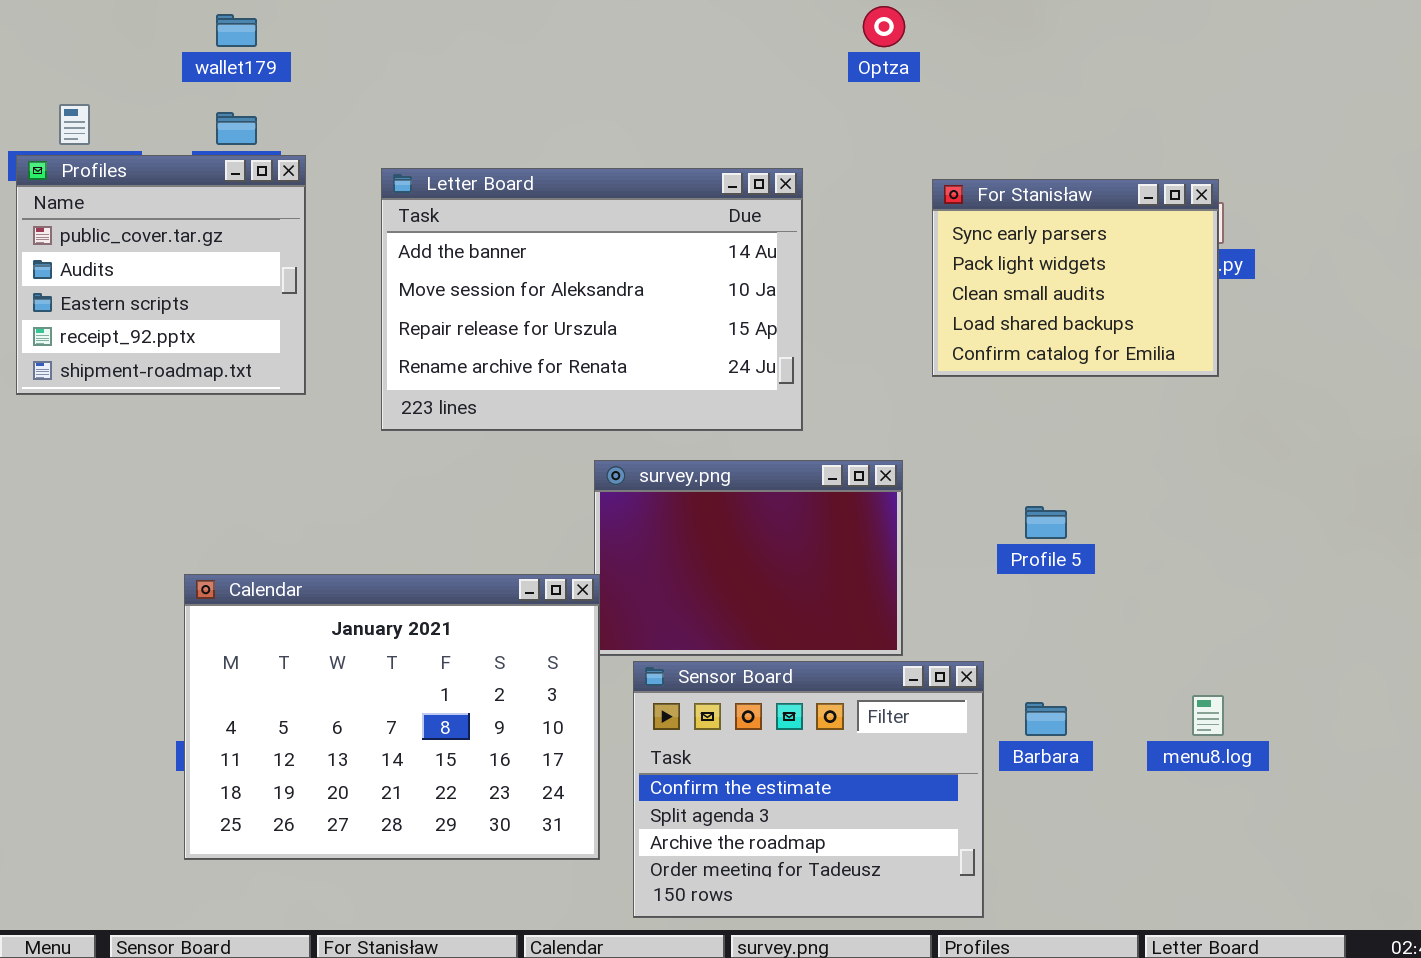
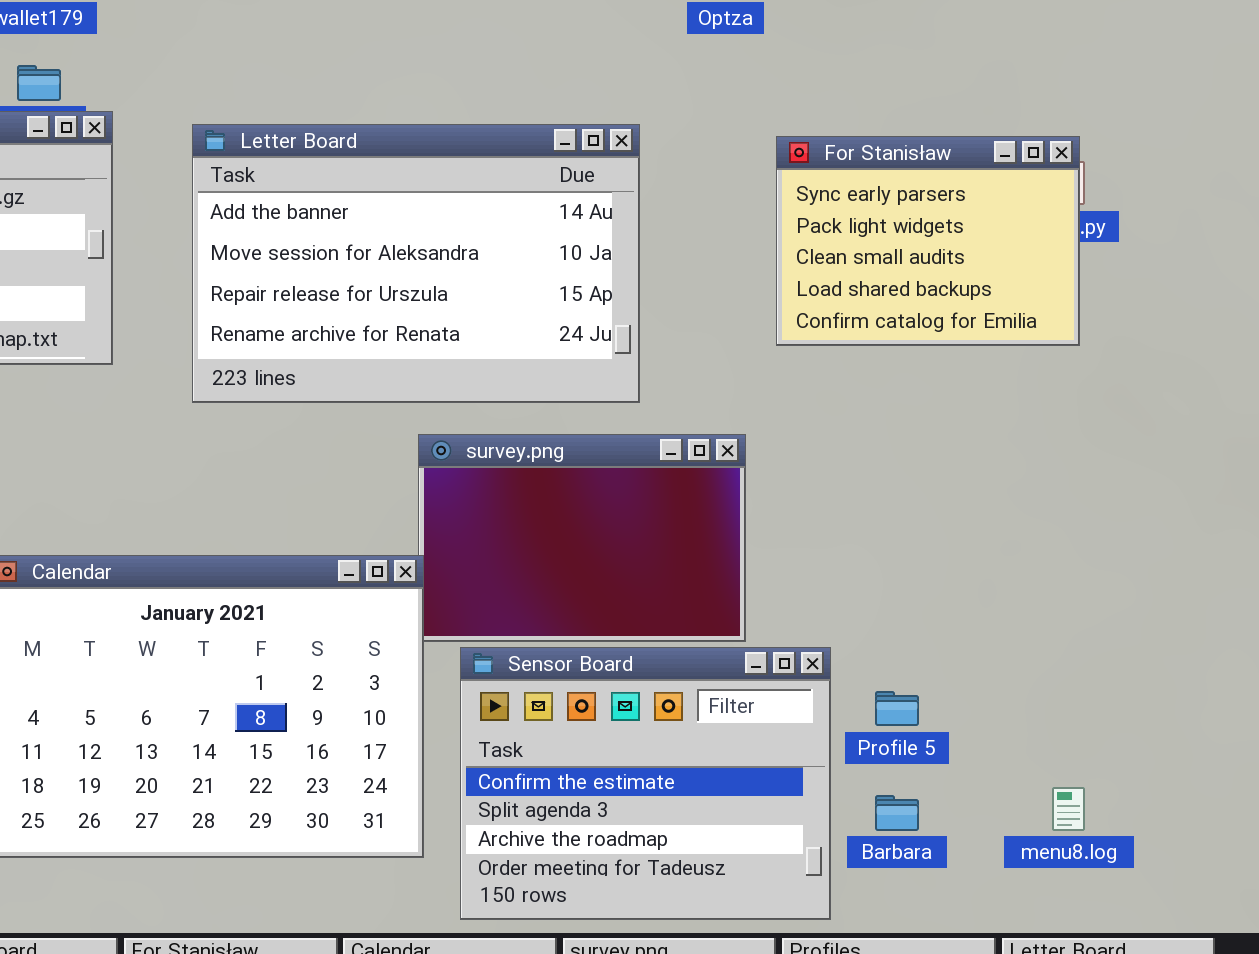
Profile 5: [1025,506,1067,539] -> [875,691,919,726], moved
menu8.log: [1192,695,1224,736] -> [1052,787,1085,831], moved
Barbara: [1025,702,1067,736] -> [875,795,919,831], moved

